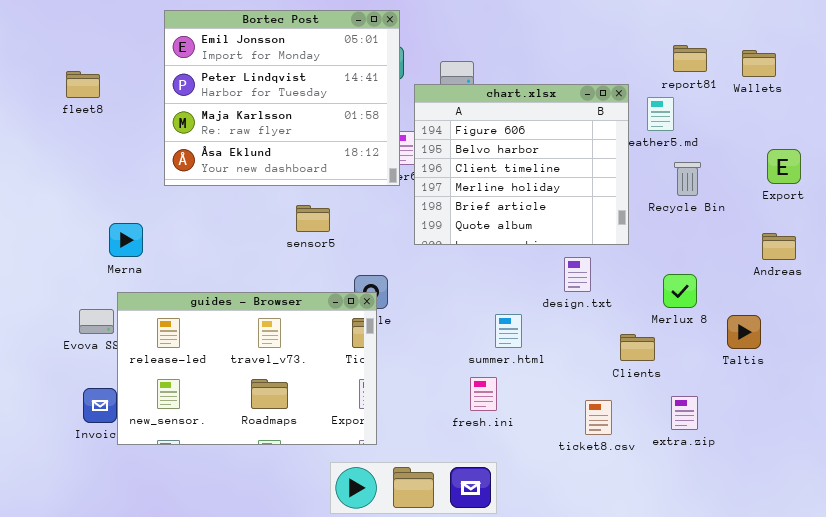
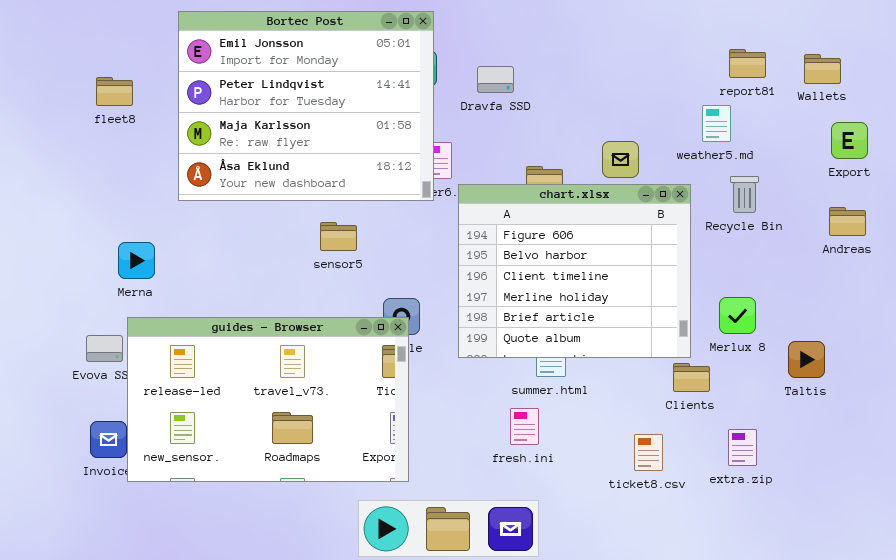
fleet8: [66,71,100,98] -> [96,77,133,106], moved
chart.xlsx: [414,84,629,245] -> [458,184,691,358], moved
Export: [767,149,801,184] -> [831,122,868,159], moved
Andreas: [762,233,796,260] -> [829,207,866,236], moved

